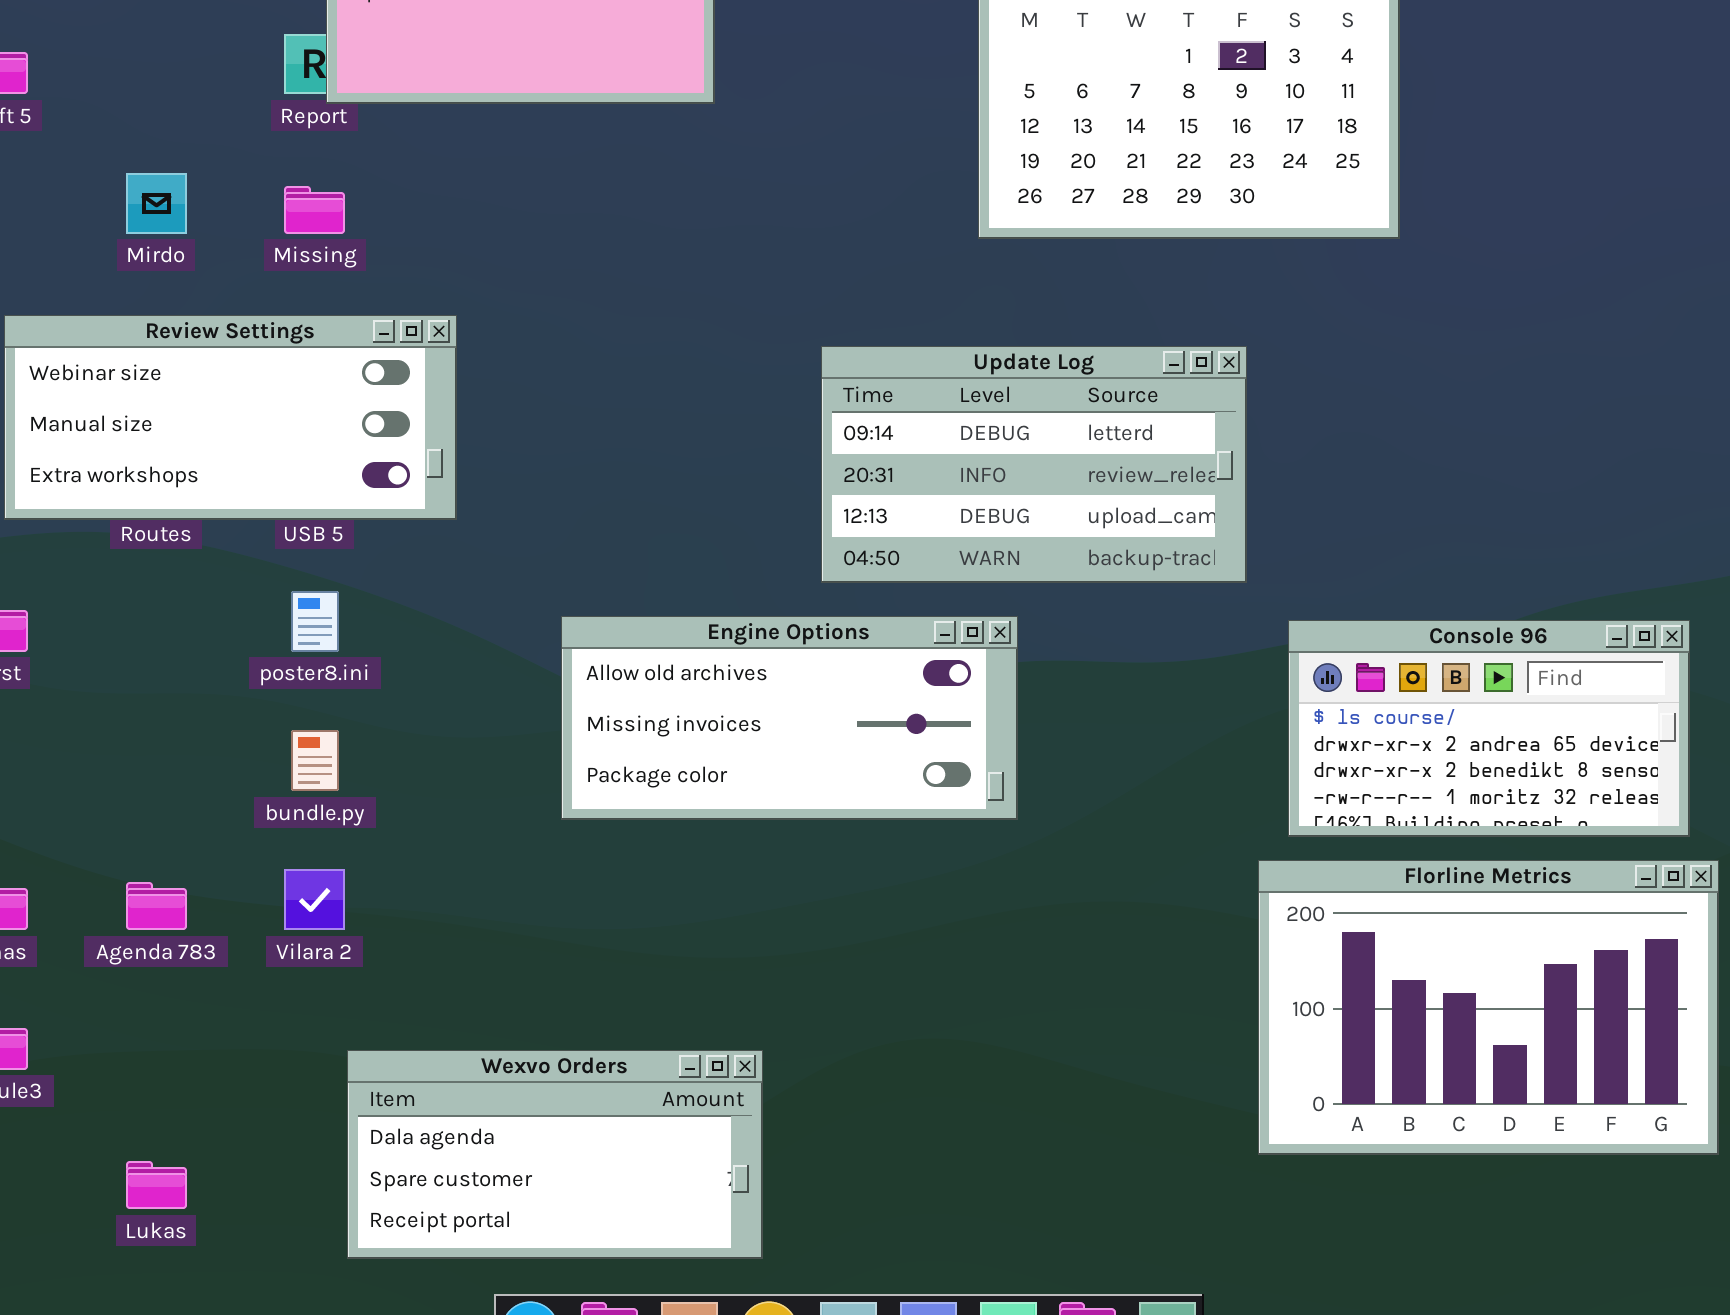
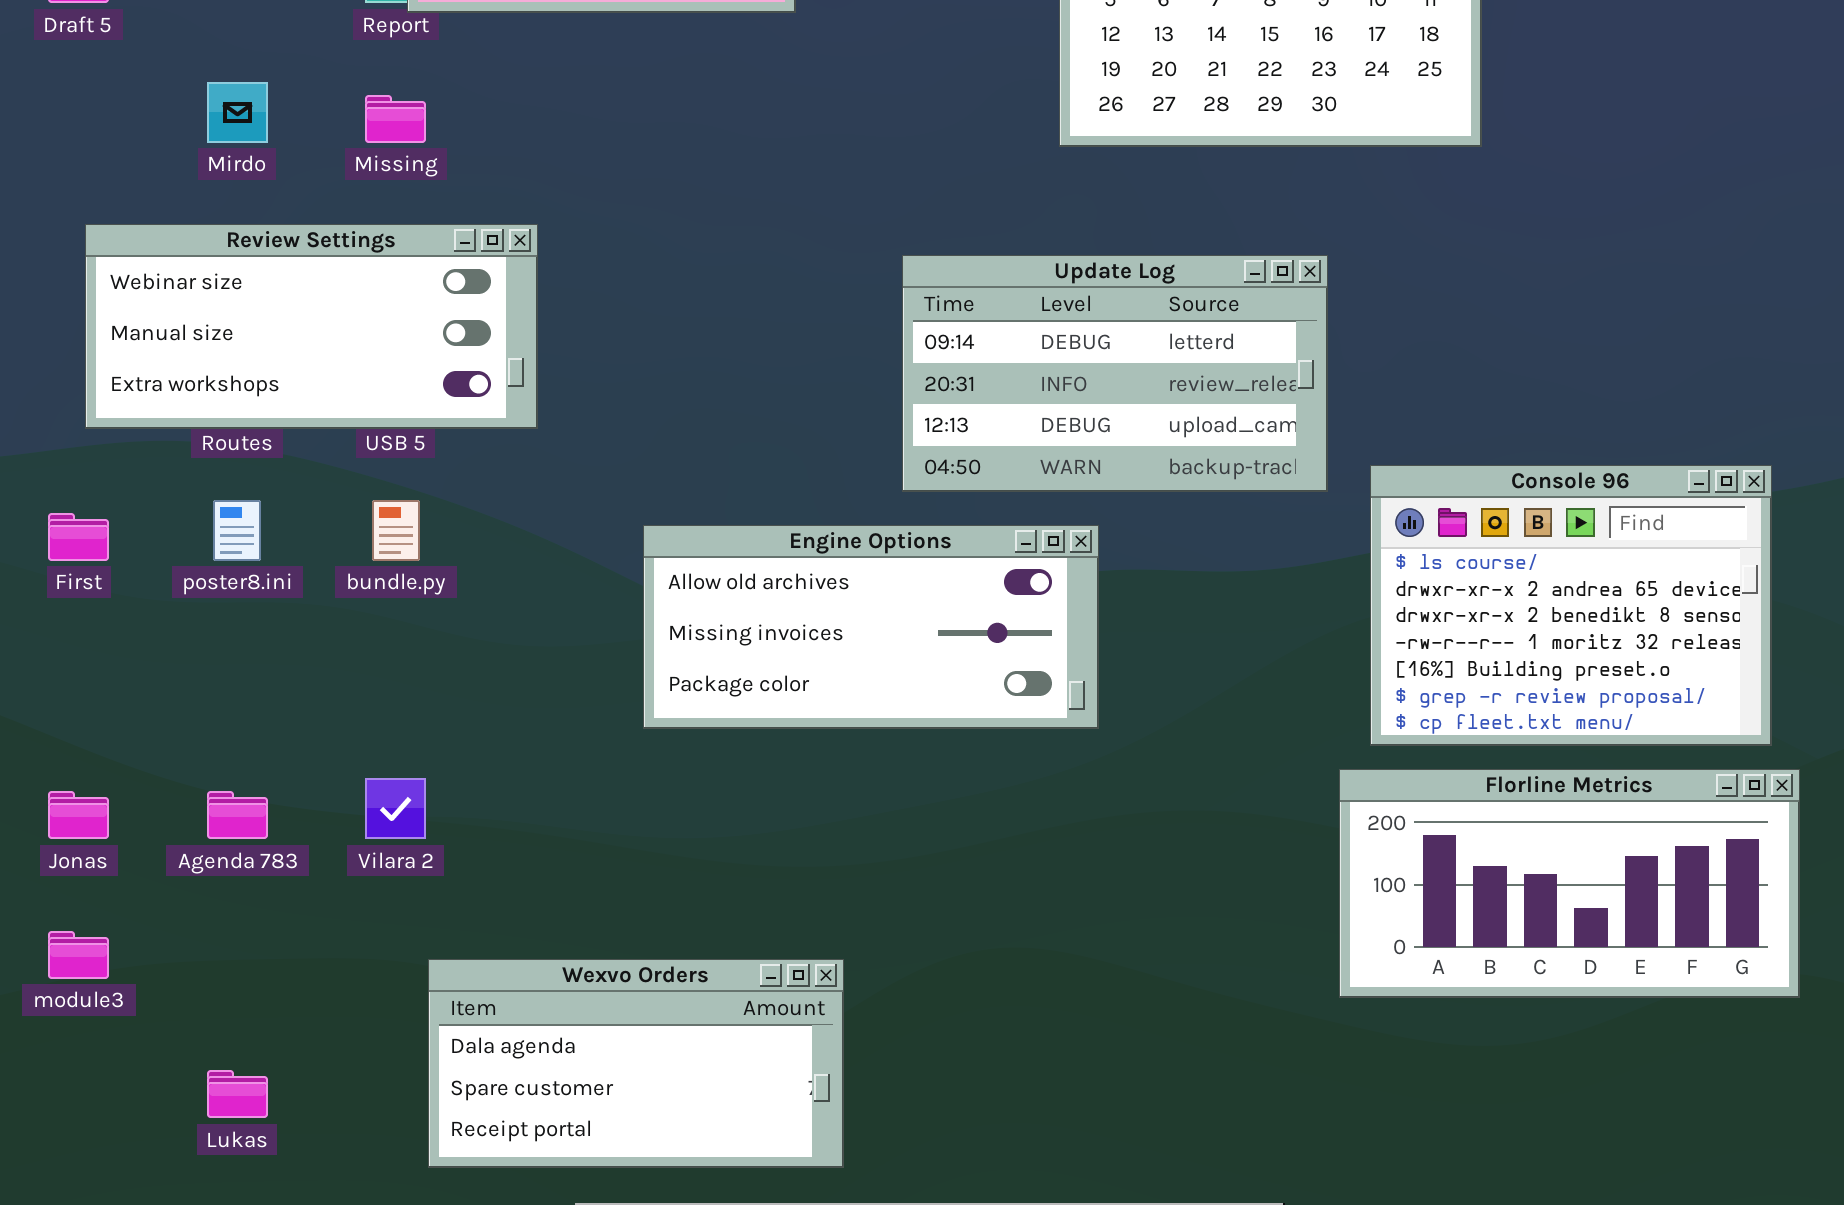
poster8.ini: [291,591,339,652] -> [213,500,261,561], moved
Console 96: [1288,620,1690,837] -> [1370,465,1772,746], resized
bundle.py: [291,730,339,791] -> [372,500,420,561], moved
Florline Metrics: [1258,860,1719,1155] -> [1339,769,1800,998], resized

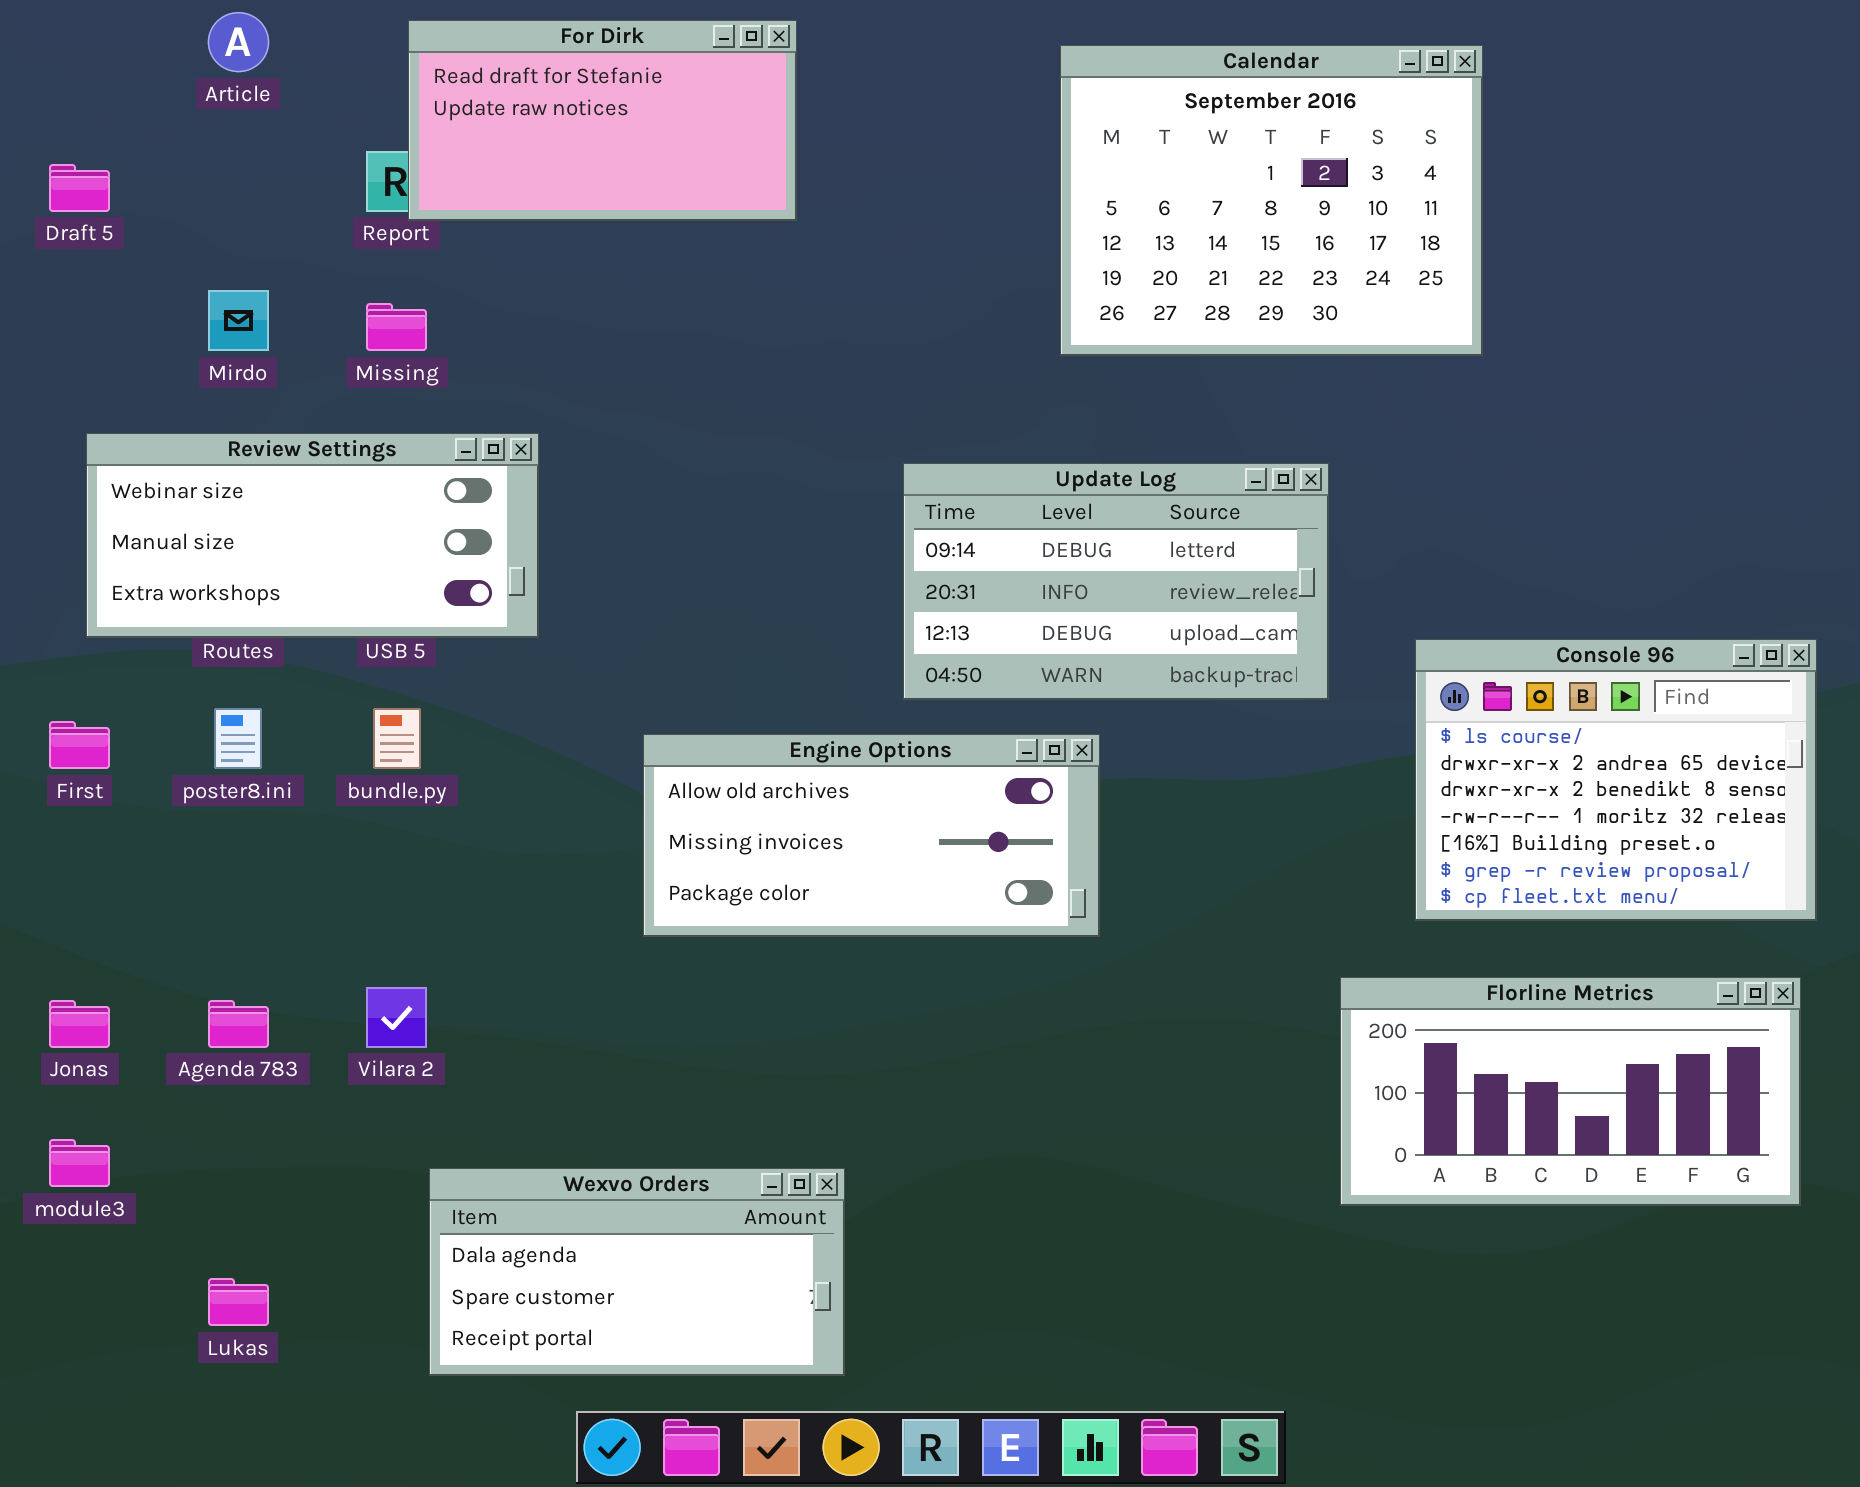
Console 96: [1370,465,1772,746] -> [1415,639,1817,921], moved

